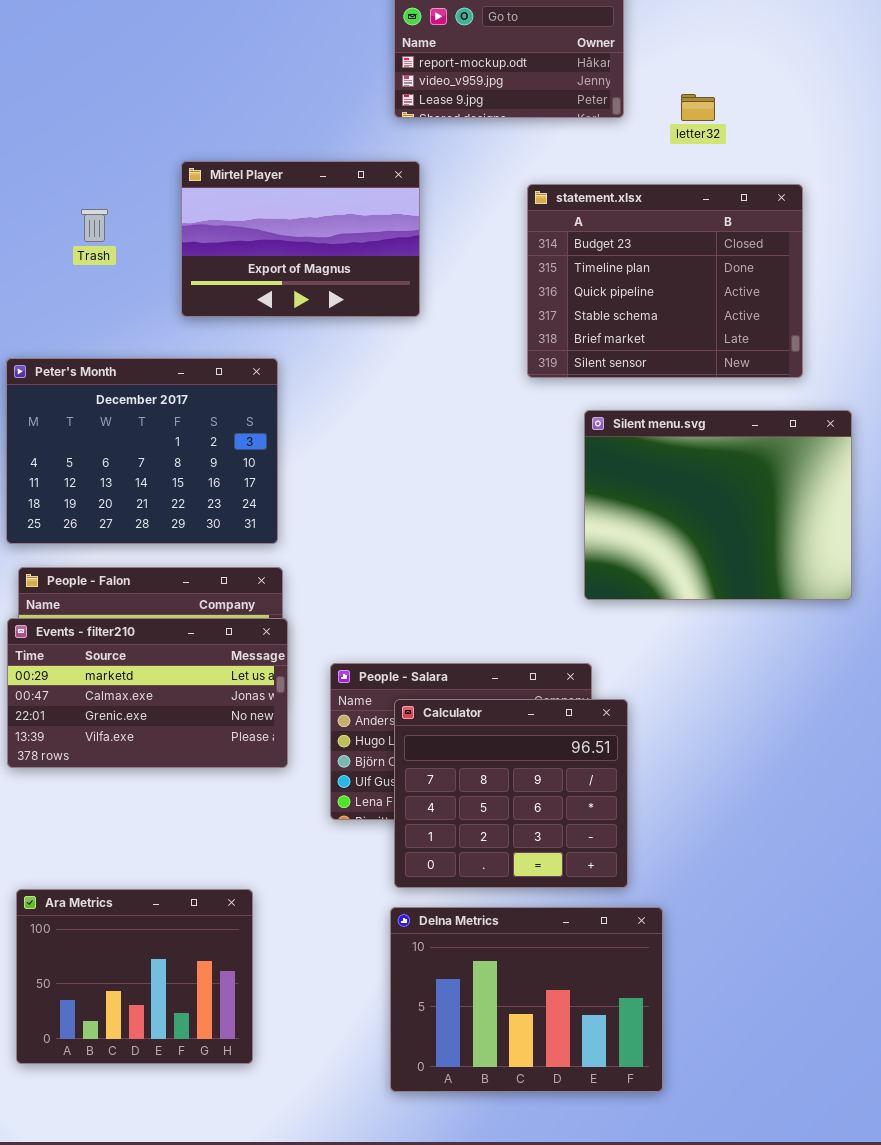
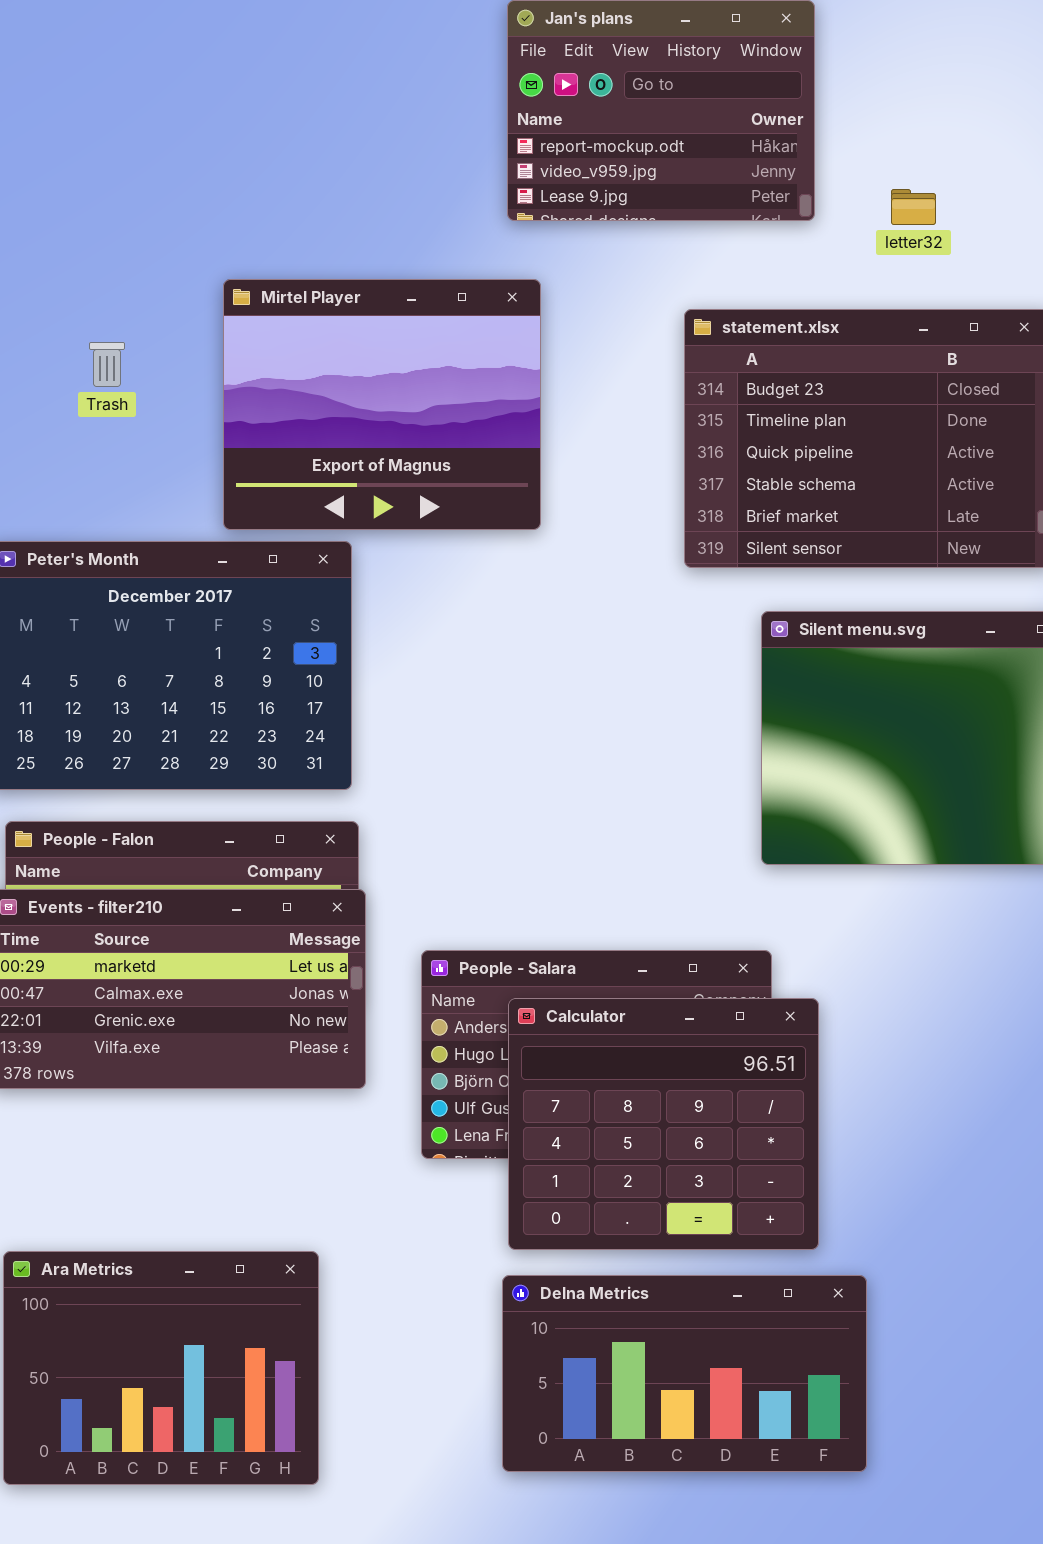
Mirtel Player: [181,161,420,317] -> [223,279,541,530], resized
Delna Metrics: [390,907,663,1092] -> [502,1275,867,1472], resized

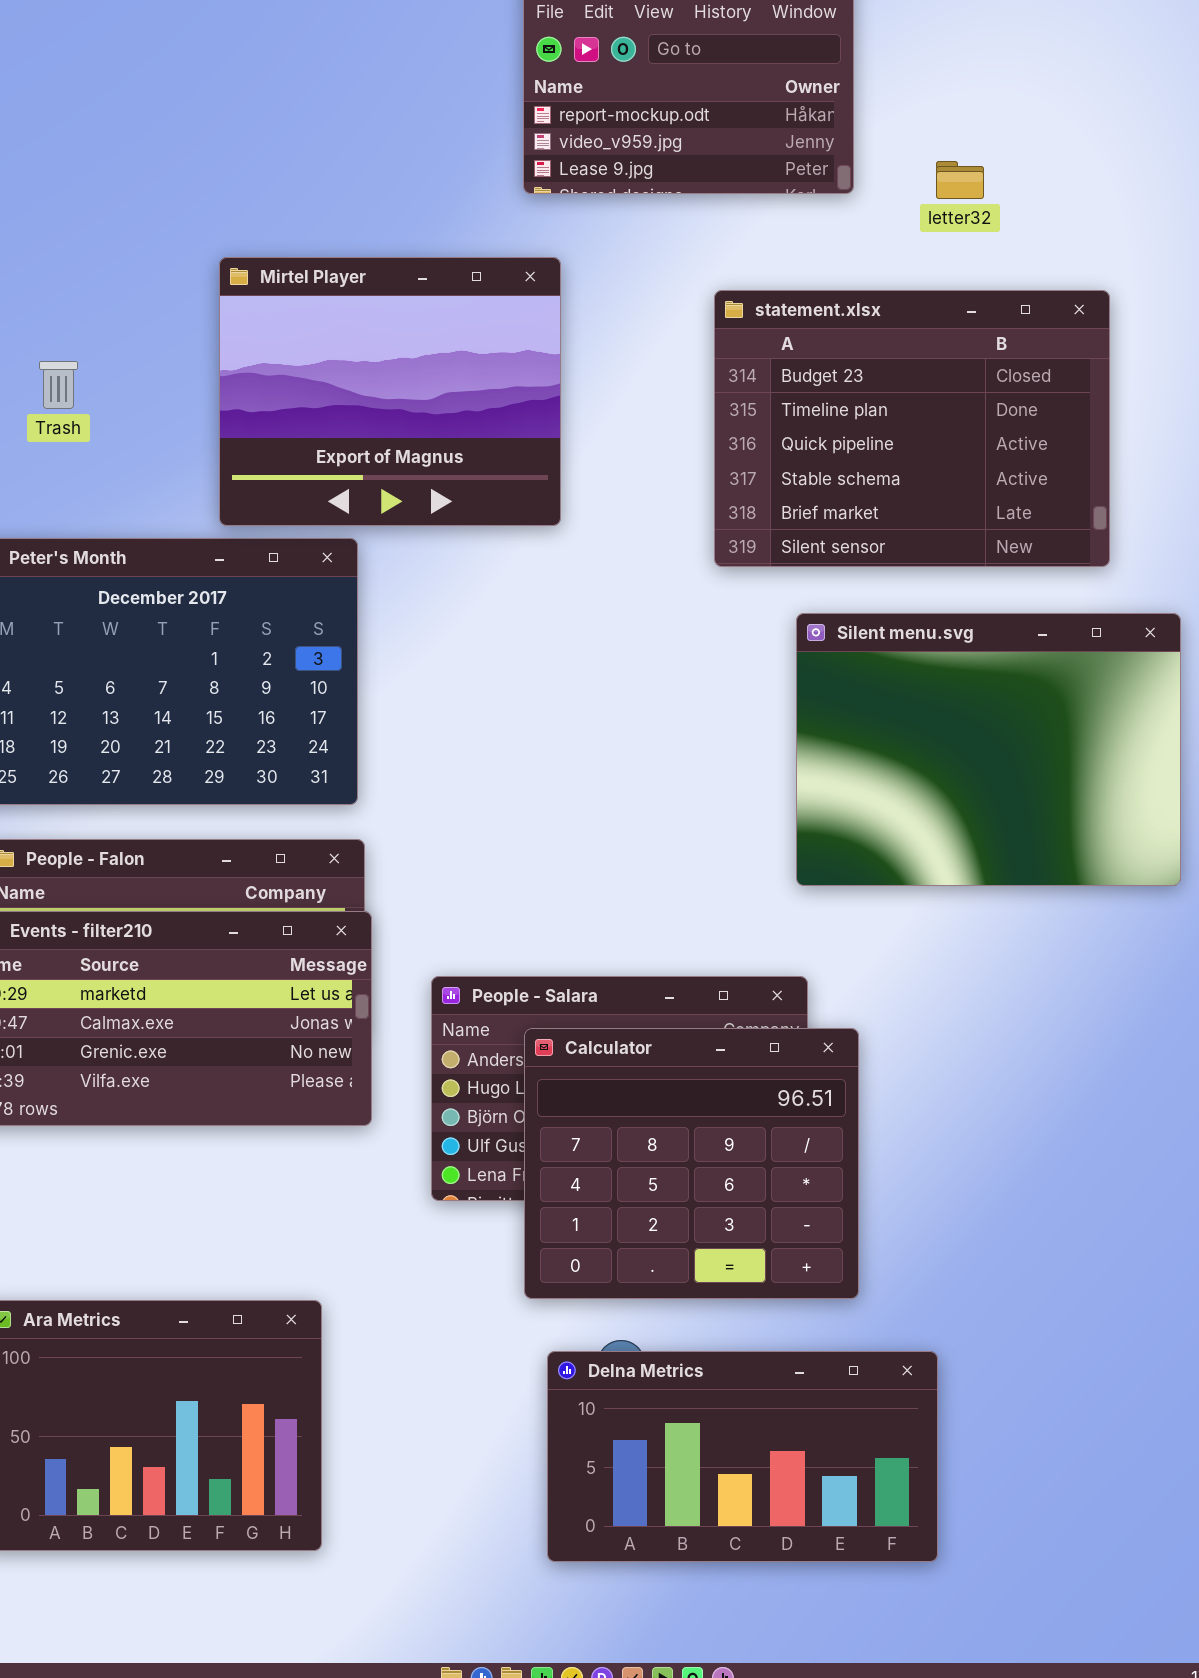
Trash: [89,342,125,387] -> [39,361,78,409], moved
Delna Metrics: [502,1275,867,1472] -> [547,1351,938,1562], moved

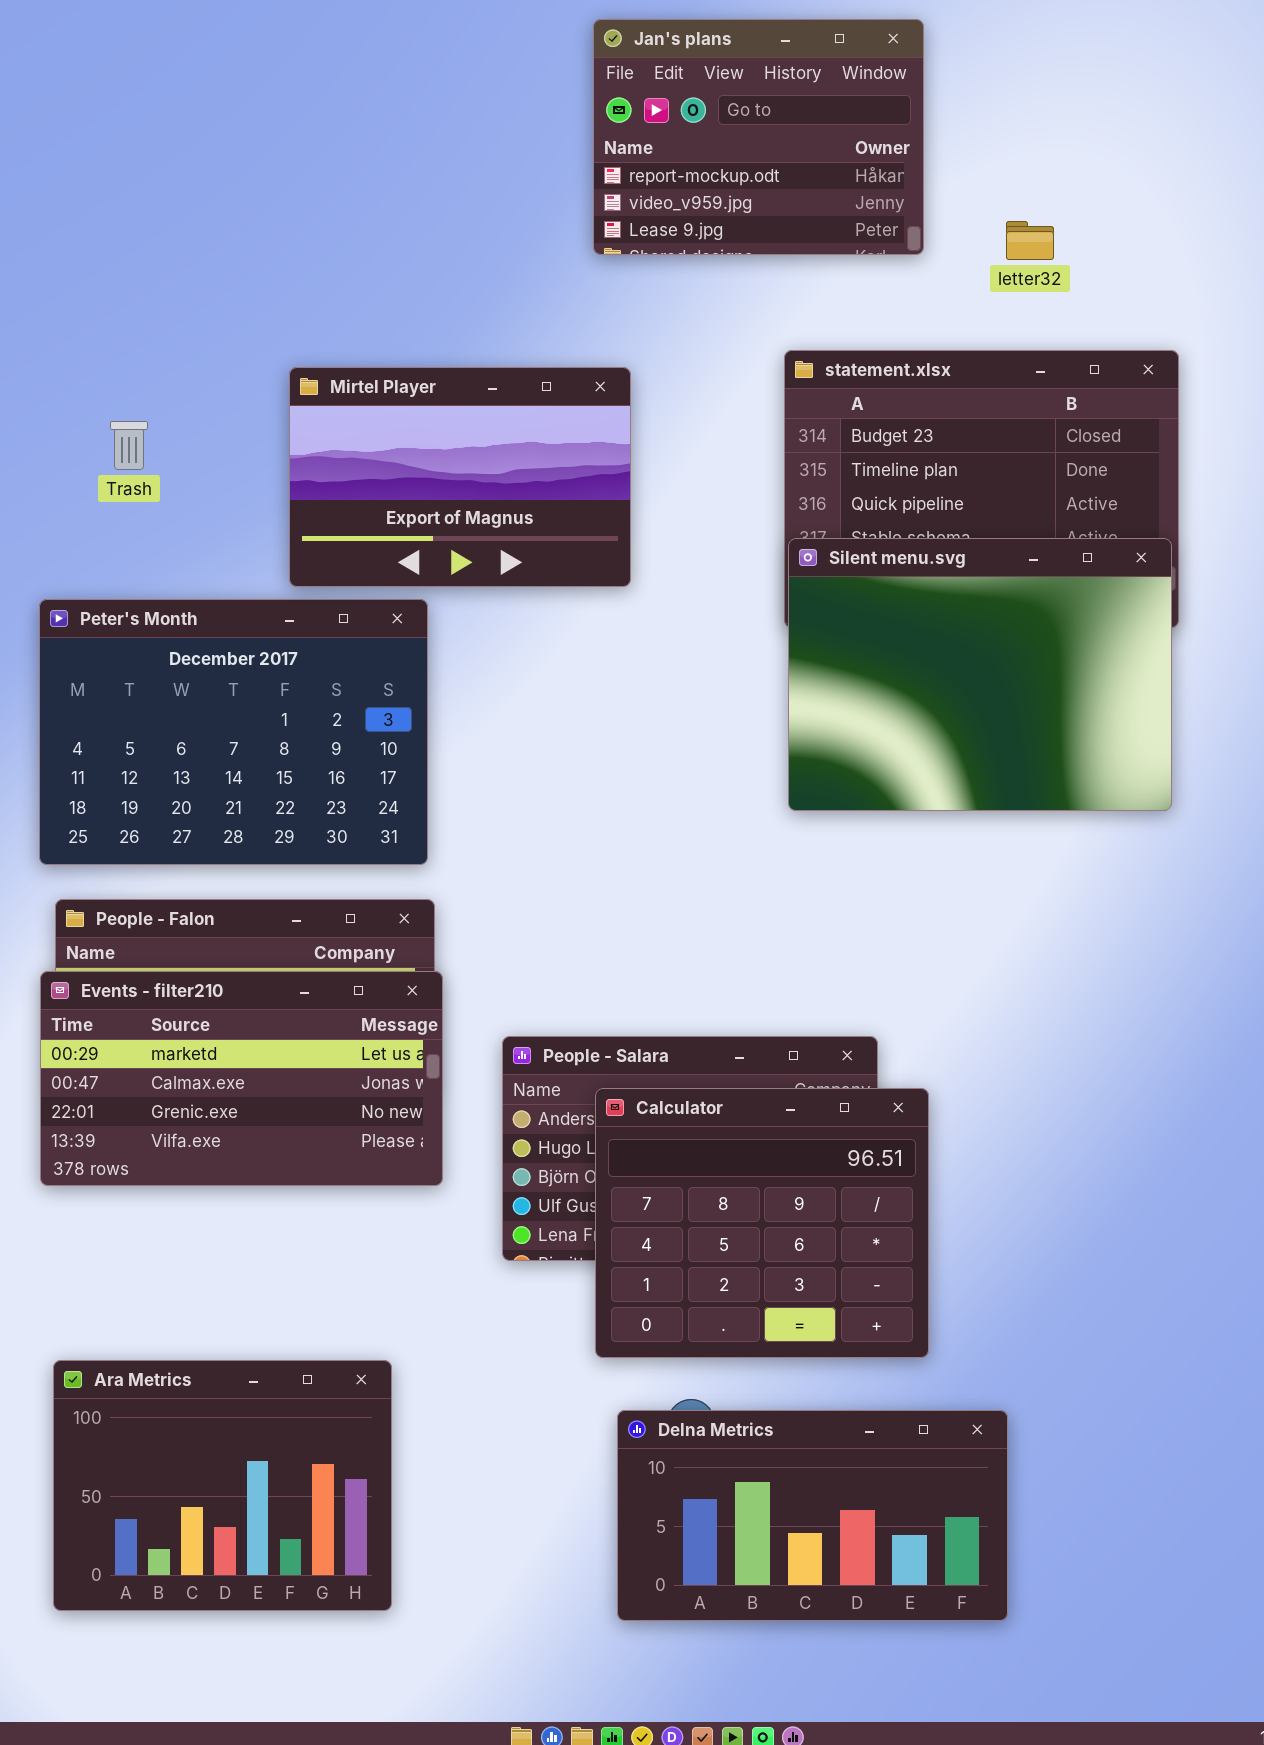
Mirtel Player: [219,257,561,526] -> [289,367,631,587], resized
Silent menu.svg: [796,613,1181,886] -> [788,538,1172,811], moved

